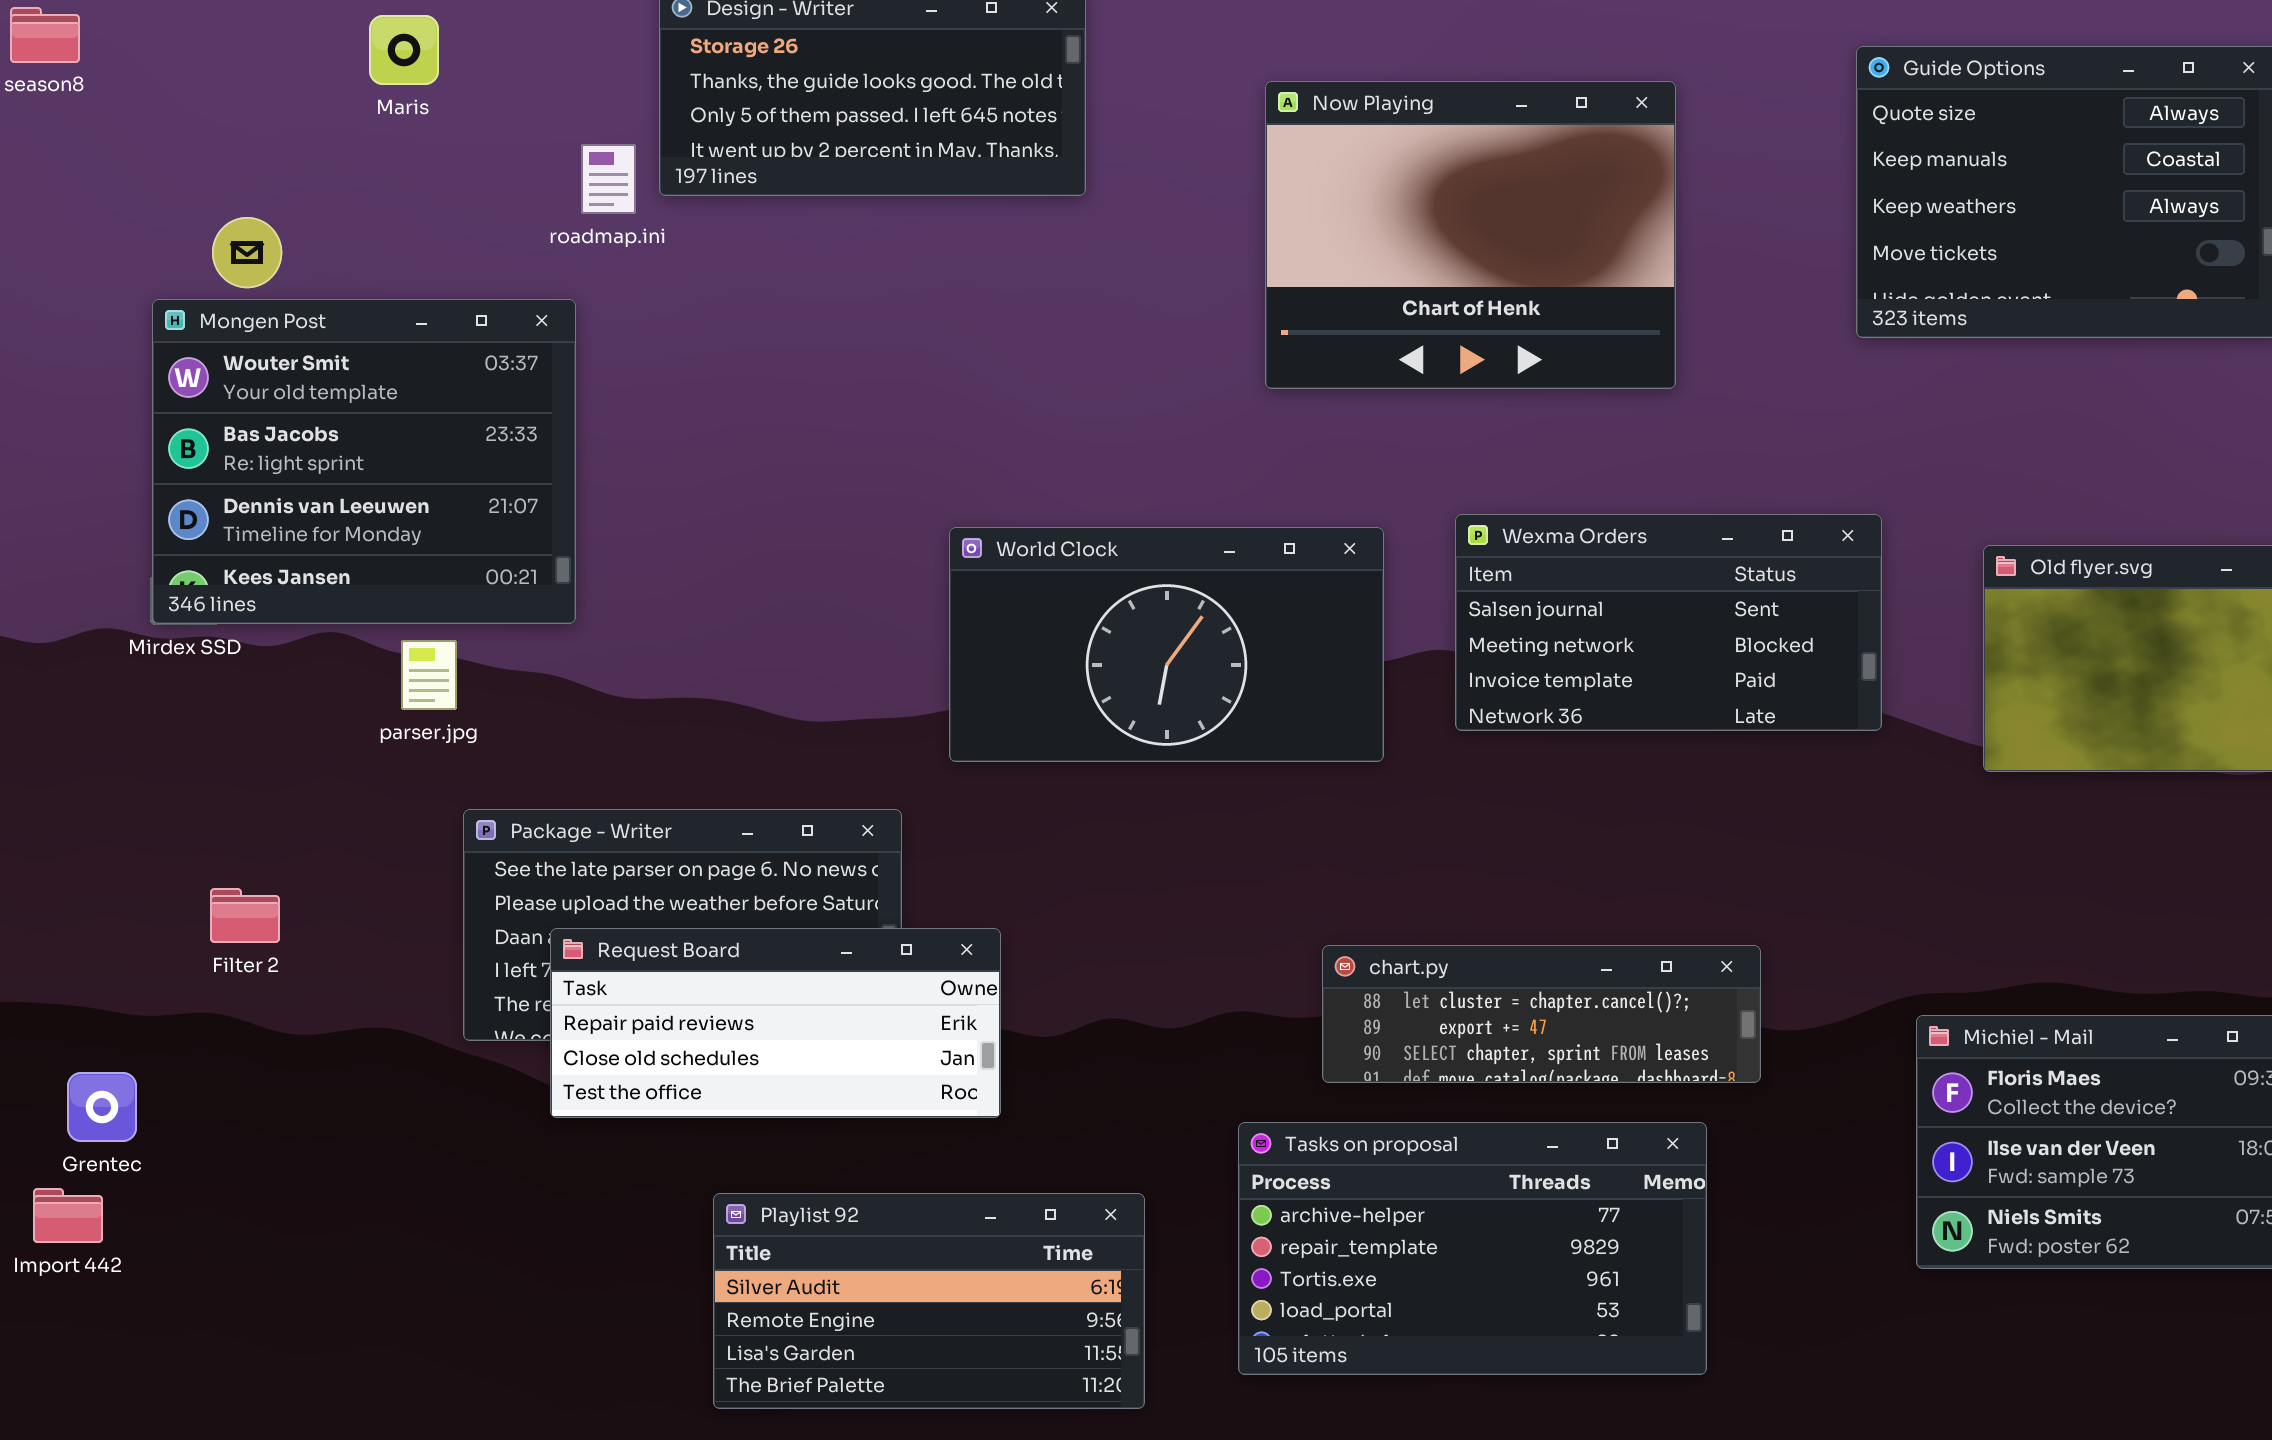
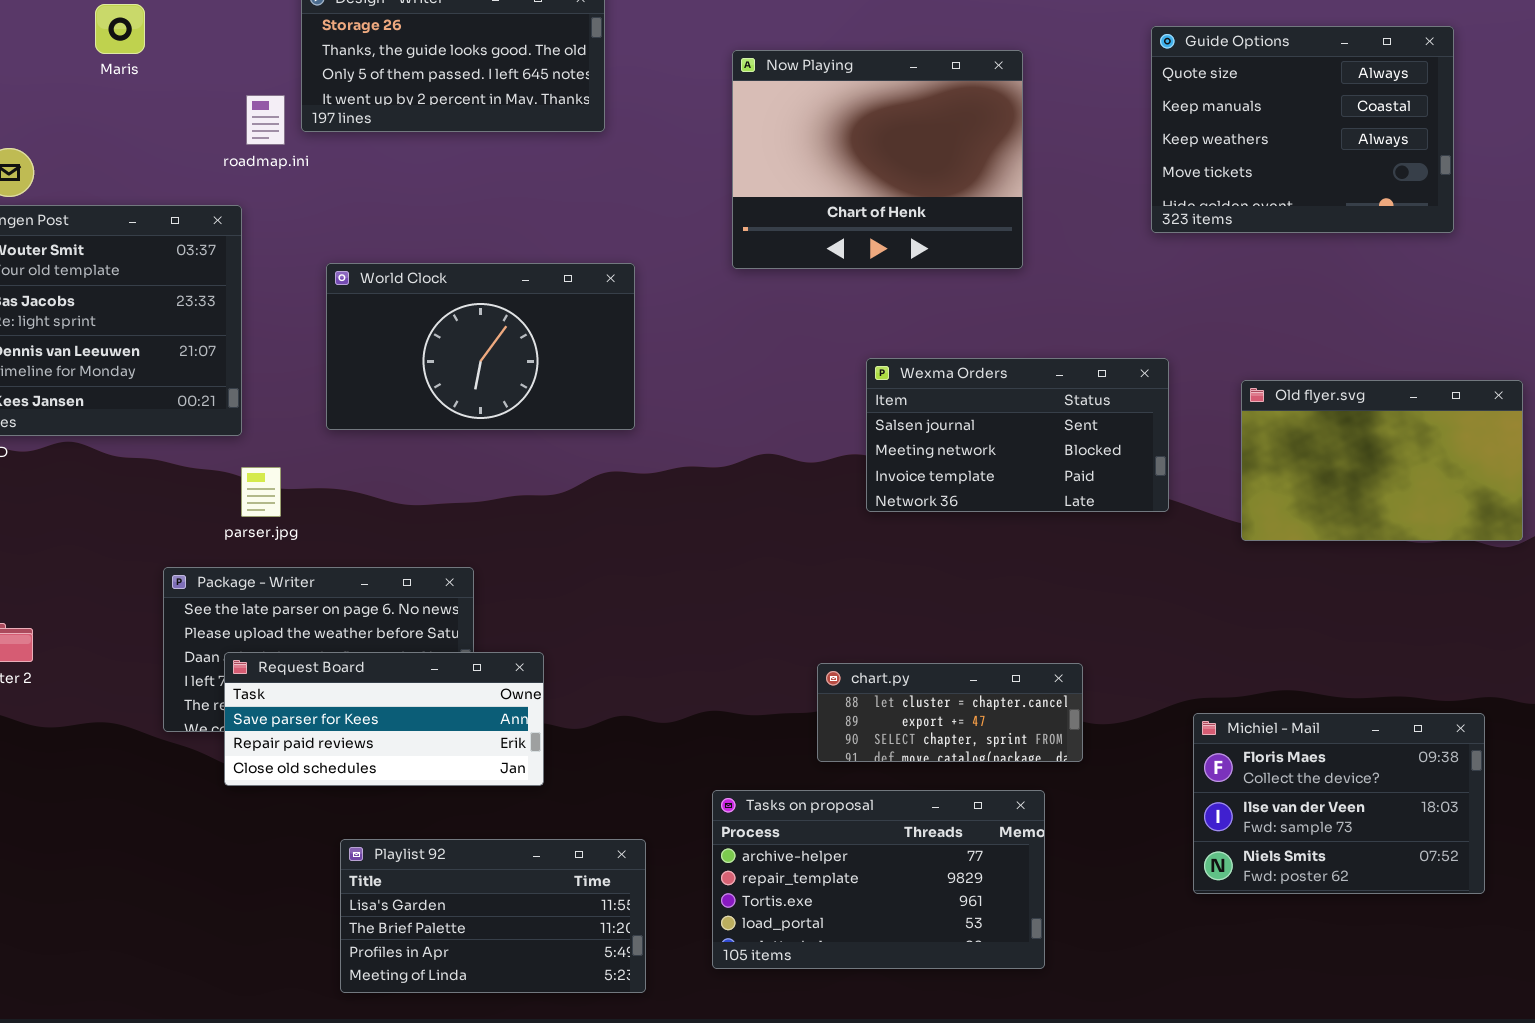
World Clock: [949,527,1384,762] -> [326,263,635,430], moved
parser.jpg: [401,640,457,710] -> [241,467,281,517], moved
Request Board: [550,928,1001,1118] -> [224,652,544,786], scrolled up 1 row
chart.py: [1322,945,1761,1083] -> [817,663,1083,762], resized
Playlist 92: [713,1193,1145,1409] -> [340,839,646,993], scrolled down 2 rows

